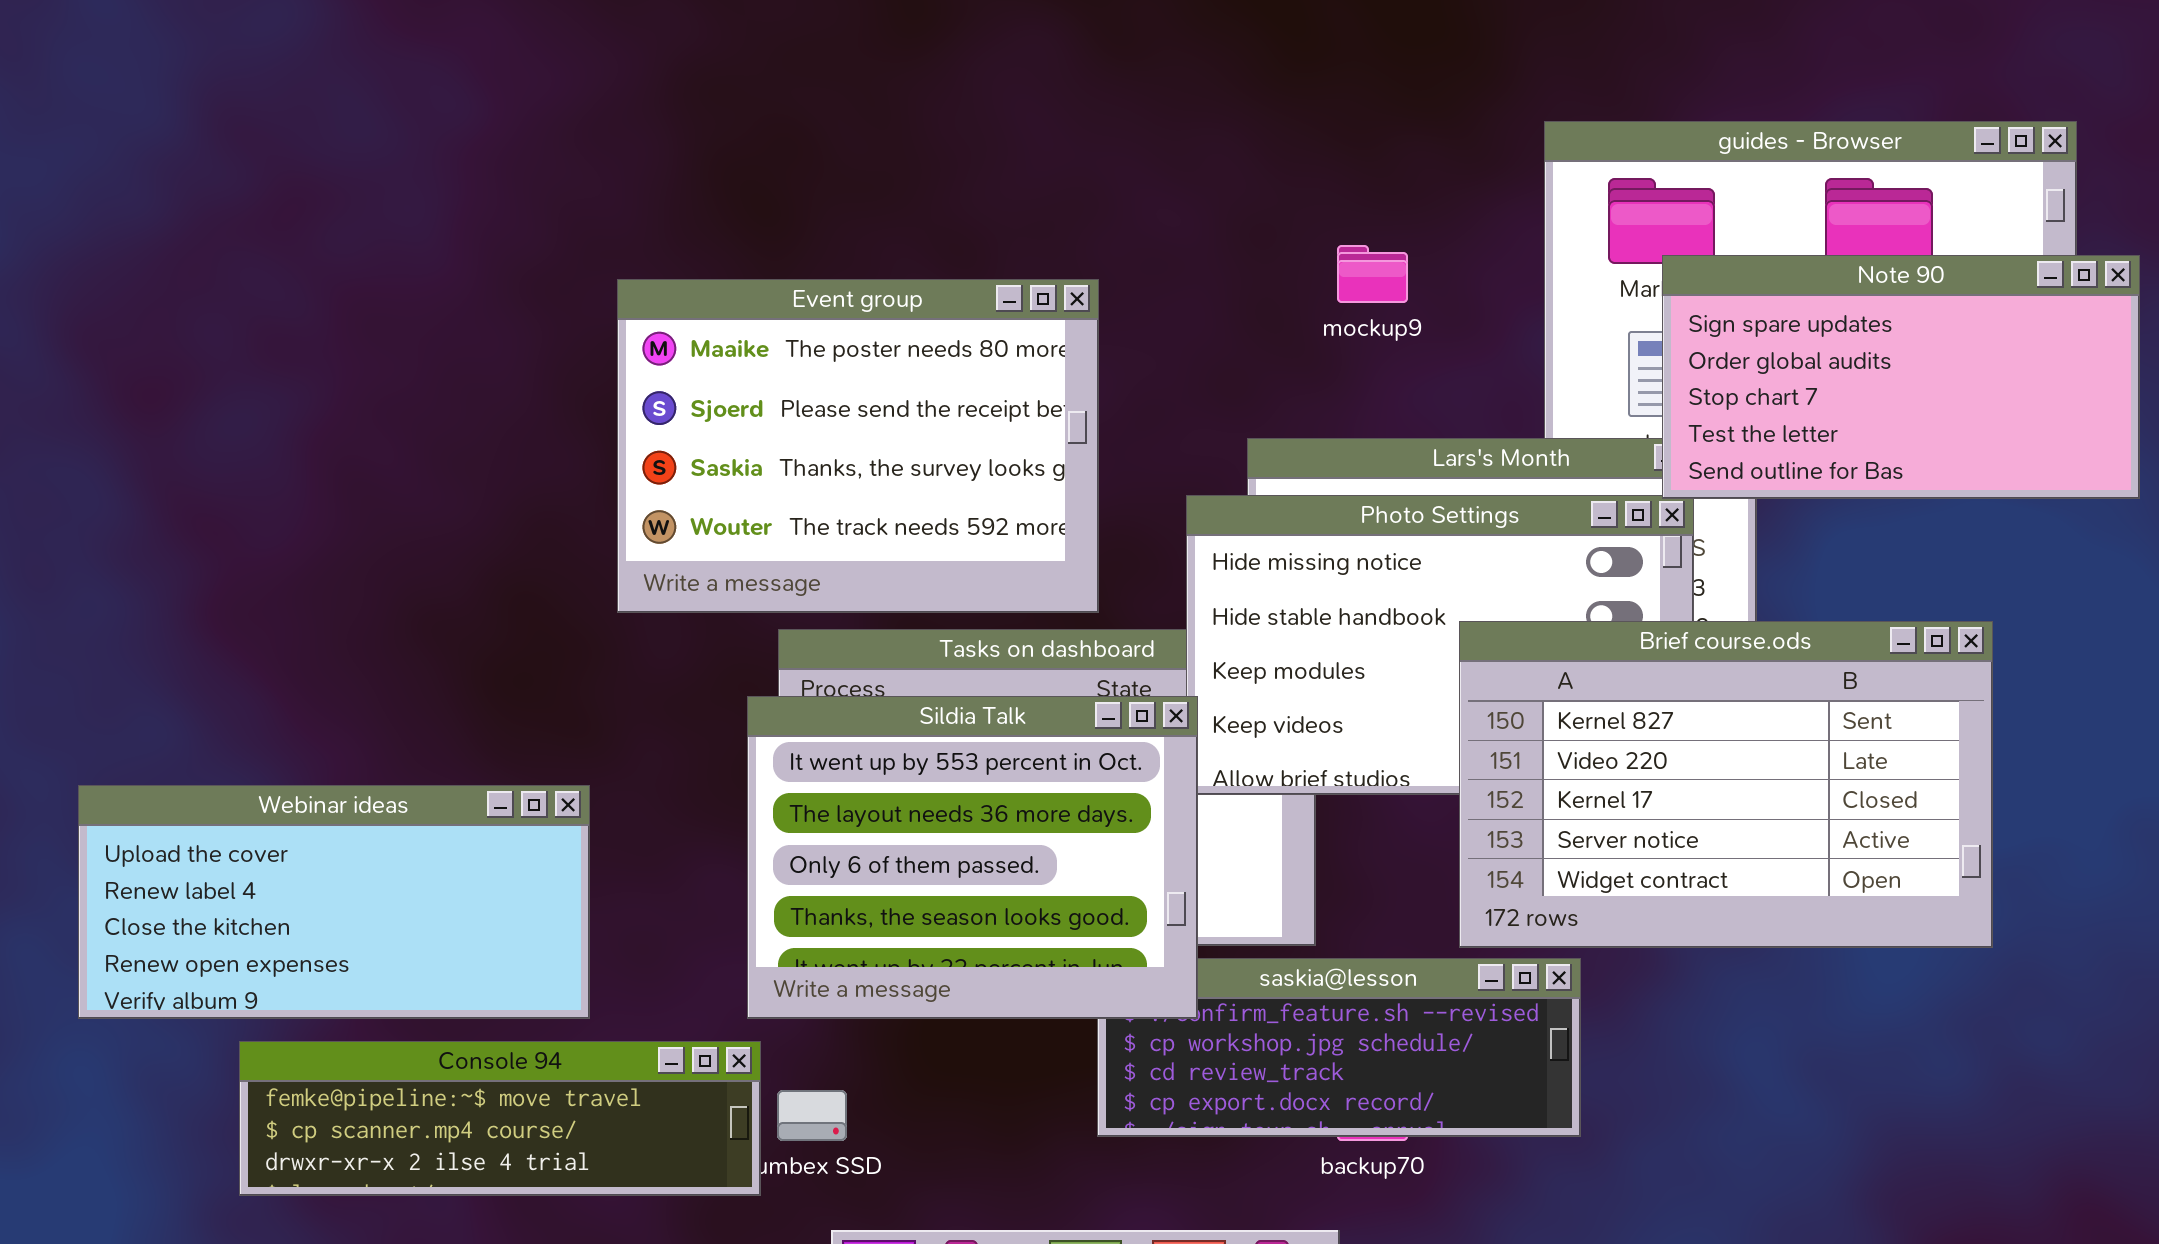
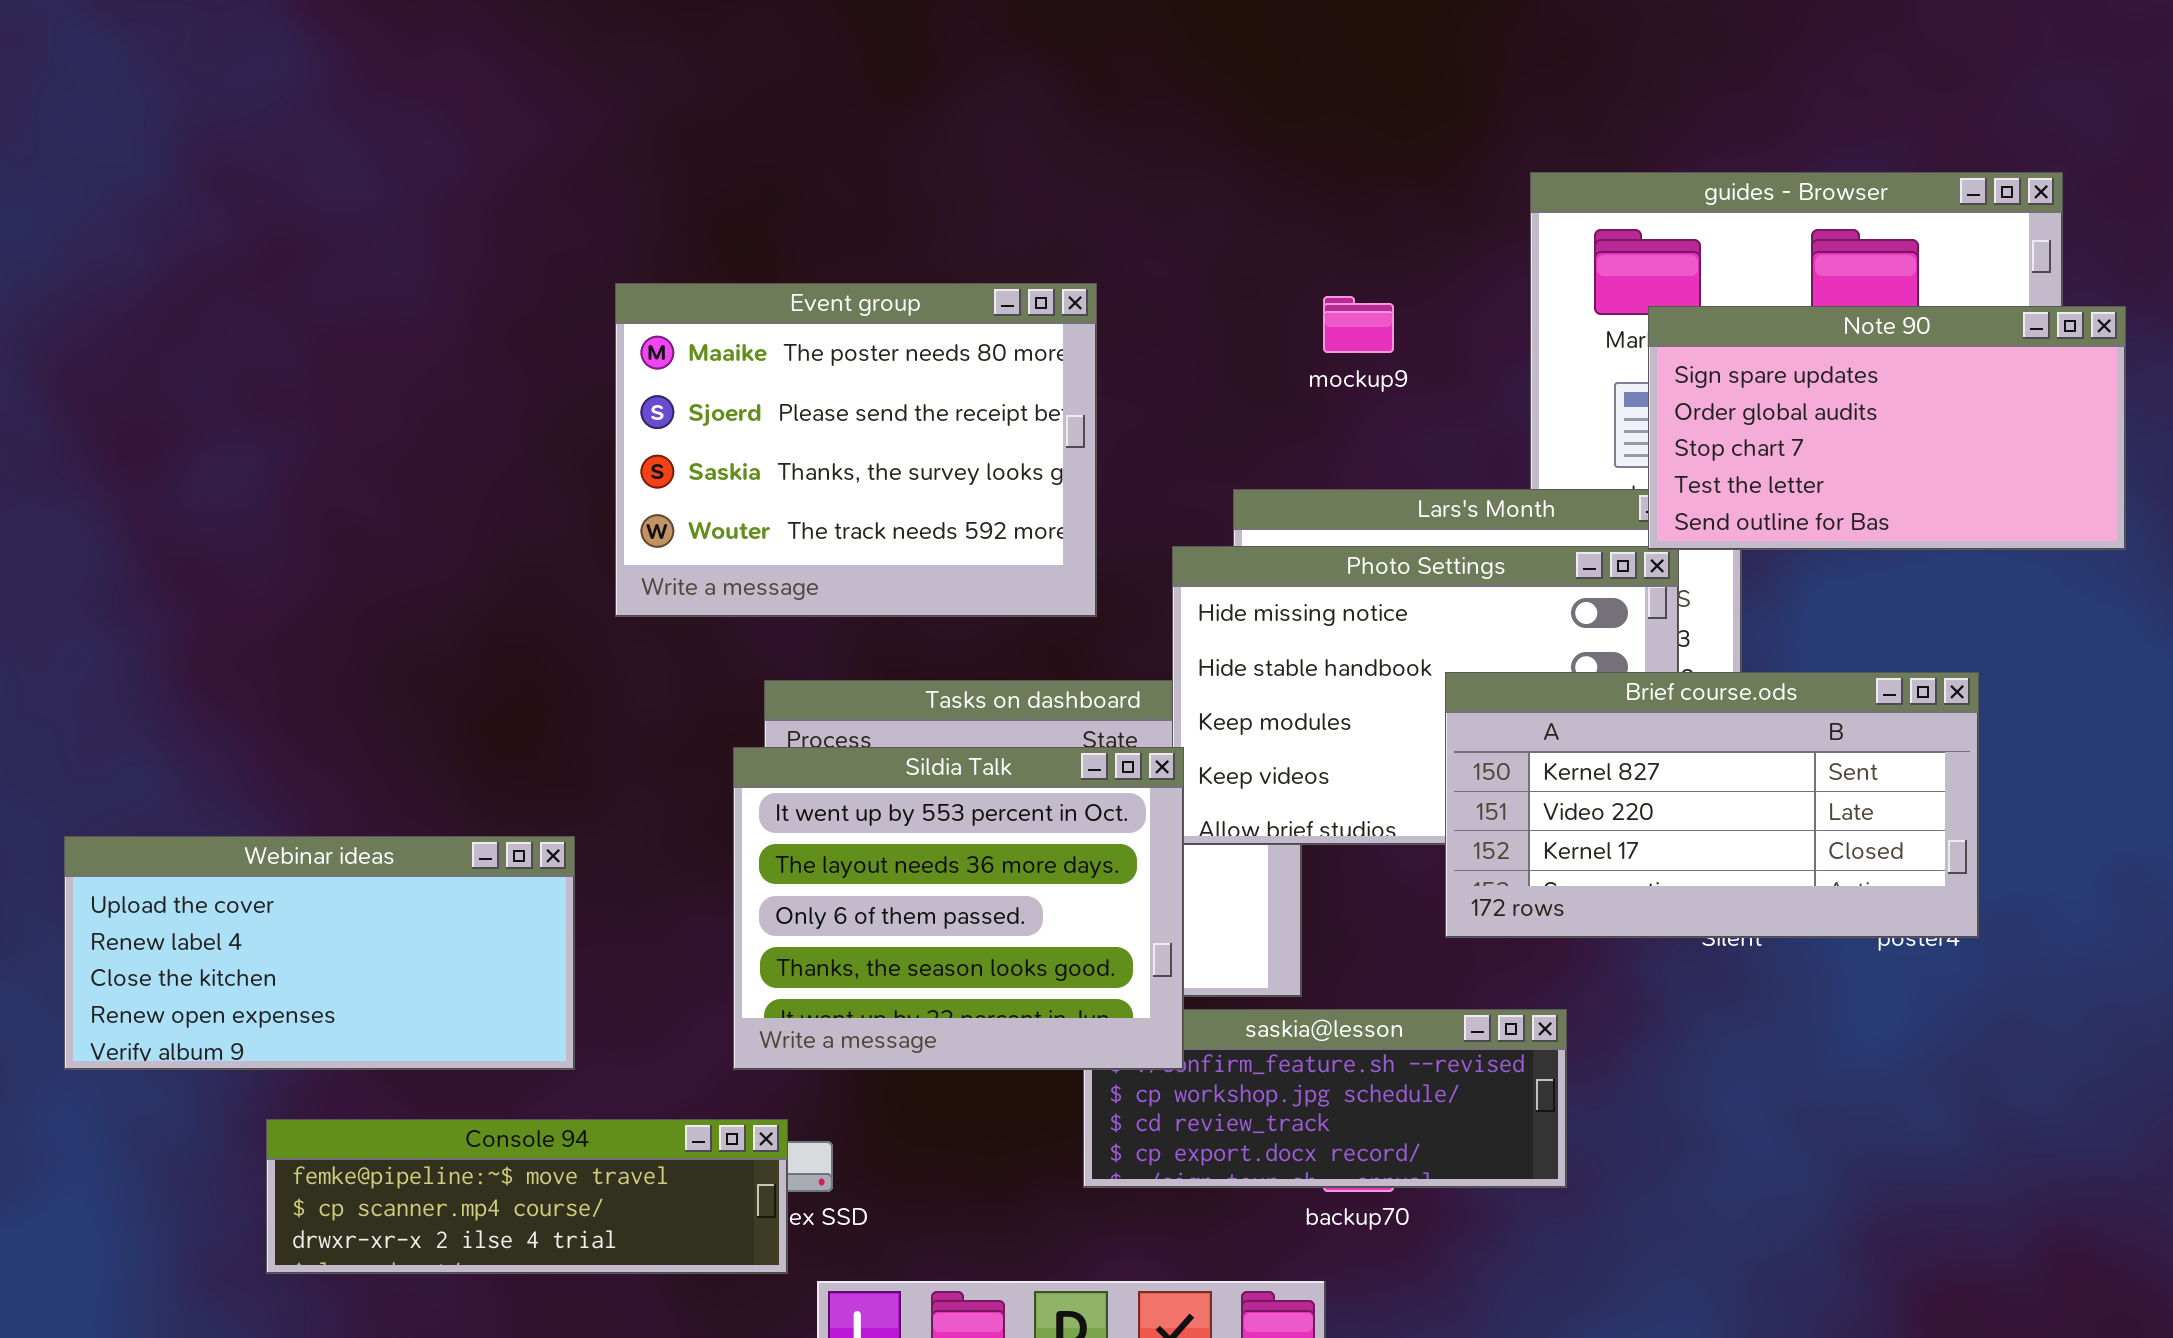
Event group: [617,279,1099,613] -> [615,283,1097,617], moved
Brief course.ods: [1459,621,1993,948] -> [1445,672,1979,938], resized
Console 94: [239,1041,761,1196] -> [266,1119,788,1274], moved

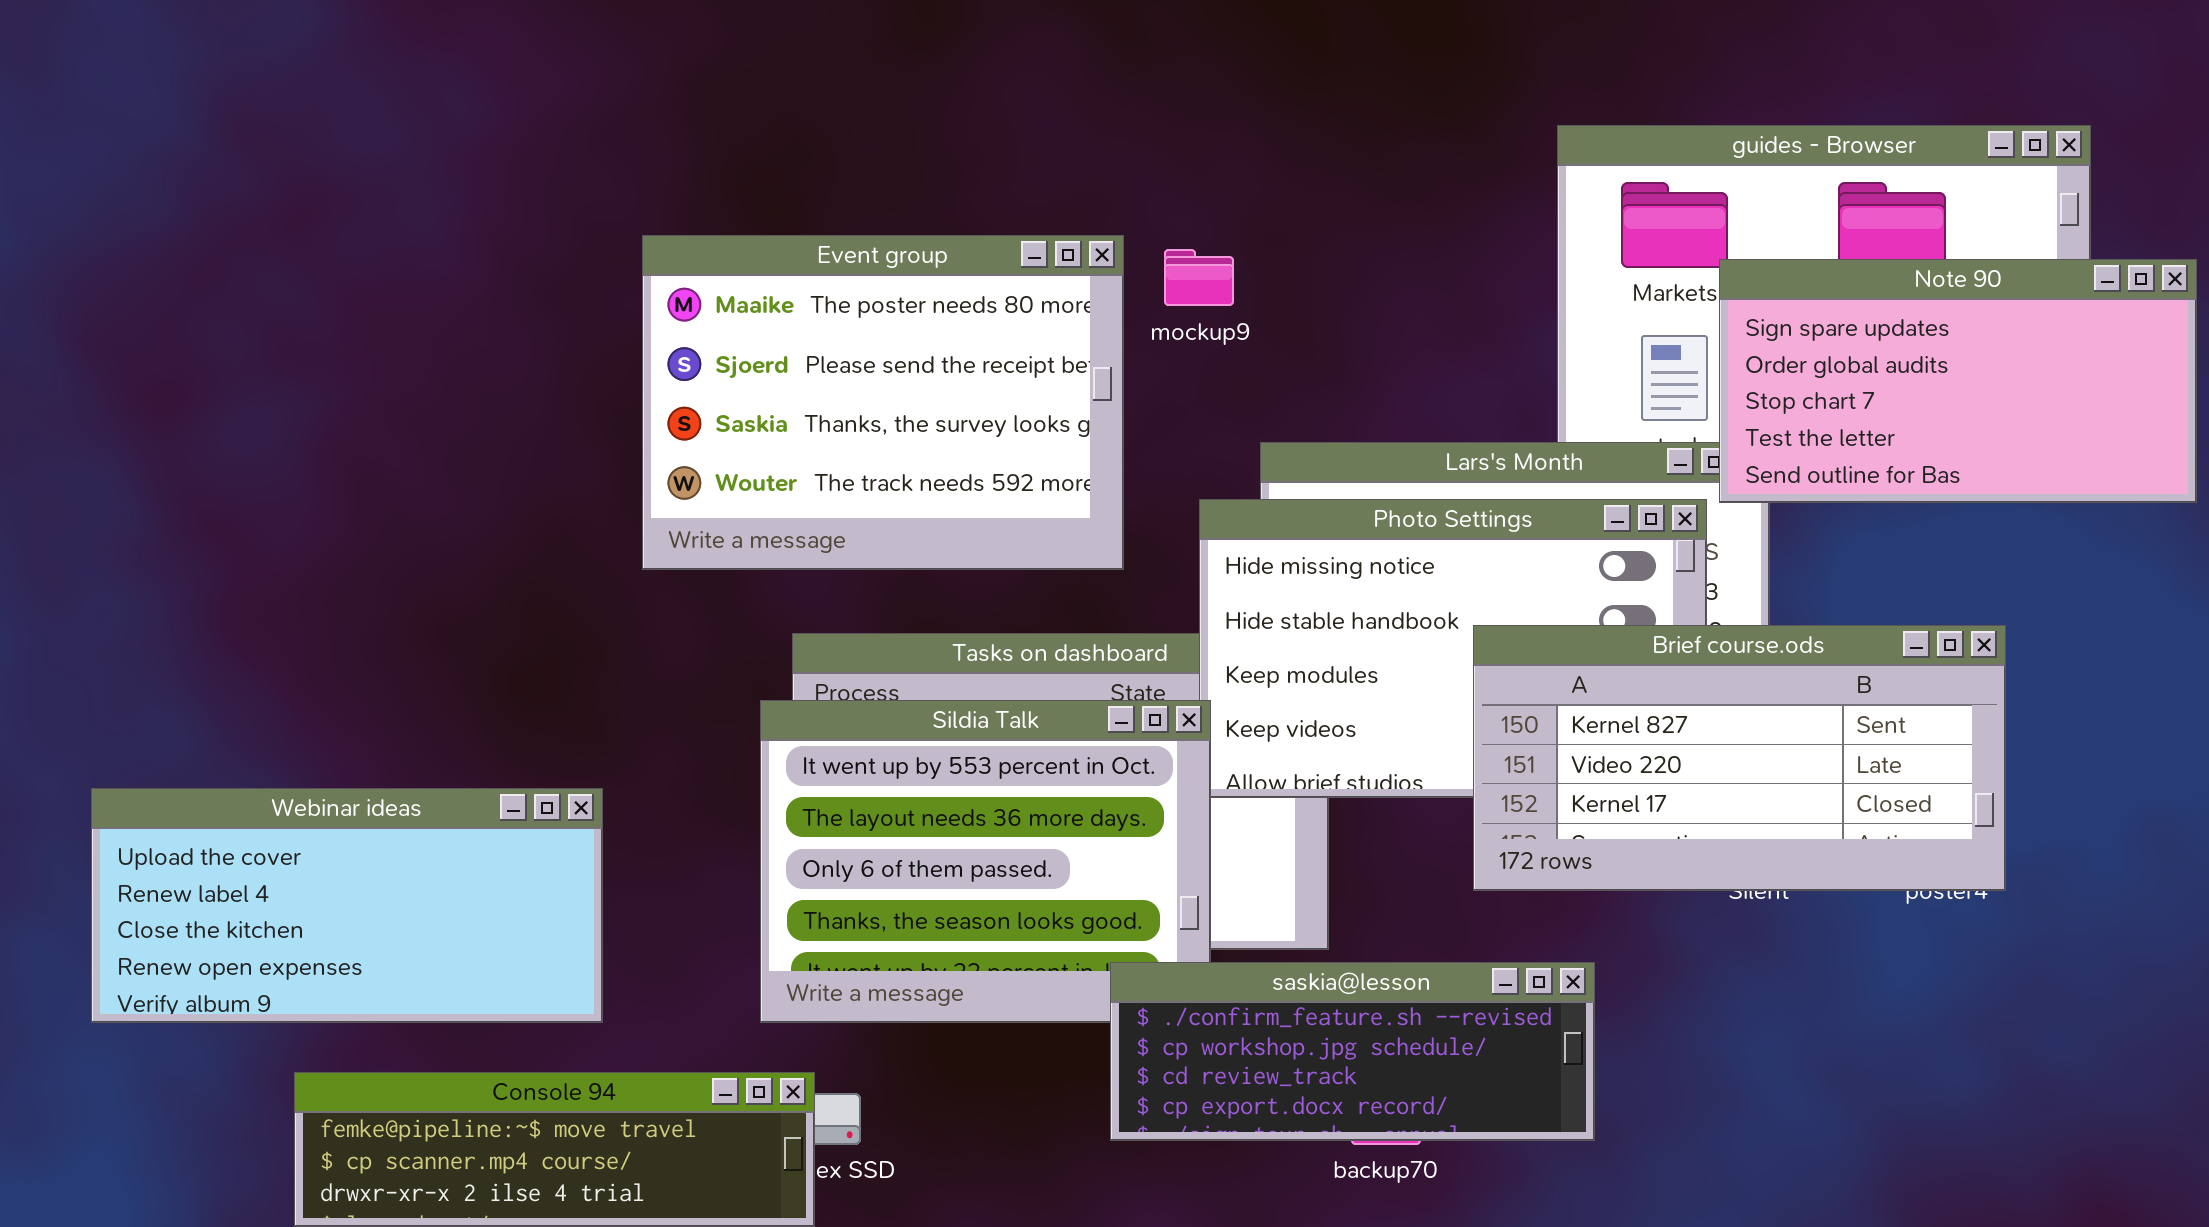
mockup9: [1323,296,1394,353] -> [1164,249,1234,306], moved
Note 90: [1648,306,2126,550] -> [1719,259,2197,503], moved
saskia@lesson: [1083,1009,1567,1188] -> [1110,962,1595,1141], raised

